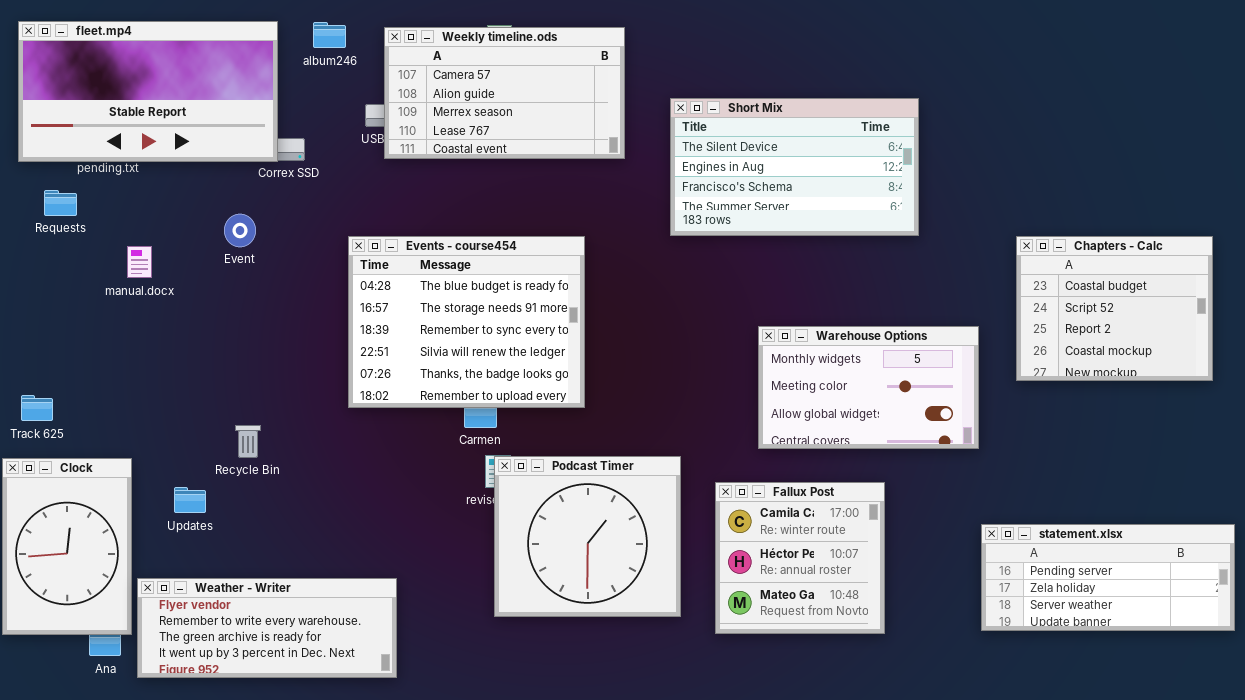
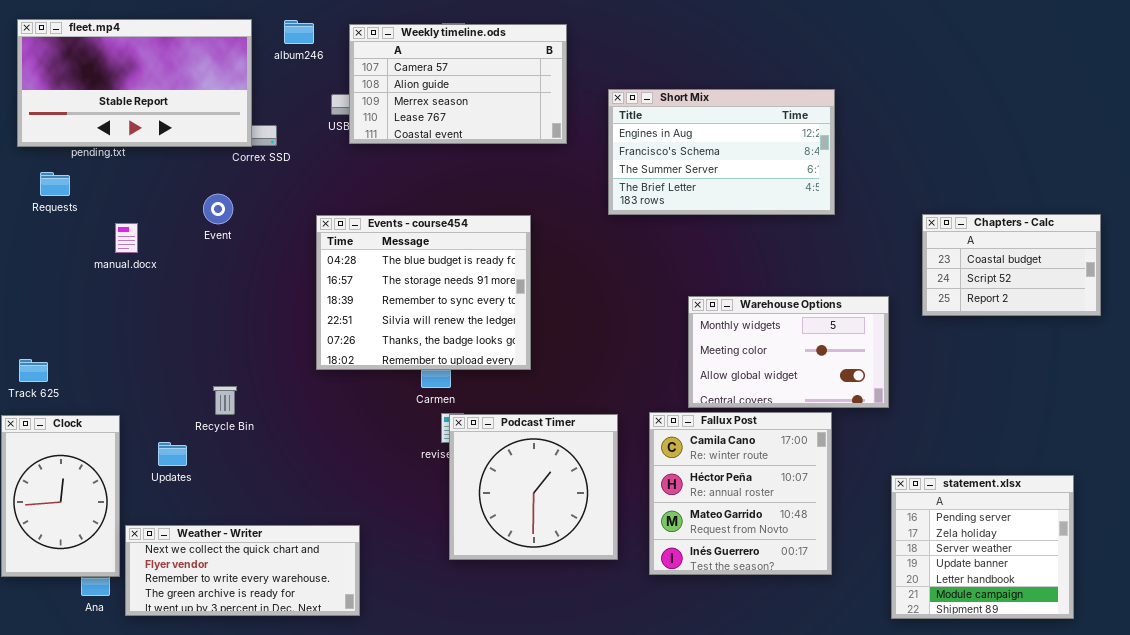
Short Mix: [670,98,919,236] -> [608,89,835,215], scrolled down 1 row
Chapters - Calc: [1016,236,1213,381] -> [922,214,1101,316], resized
Fallux Post: [715,482,885,634] -> [649,412,832,575], resized
statement.xlsx: [981,524,1235,631] -> [891,475,1074,619], resized
Weather - Writer: [137,578,397,678] -> [125,525,360,616], scrolled up 1 row

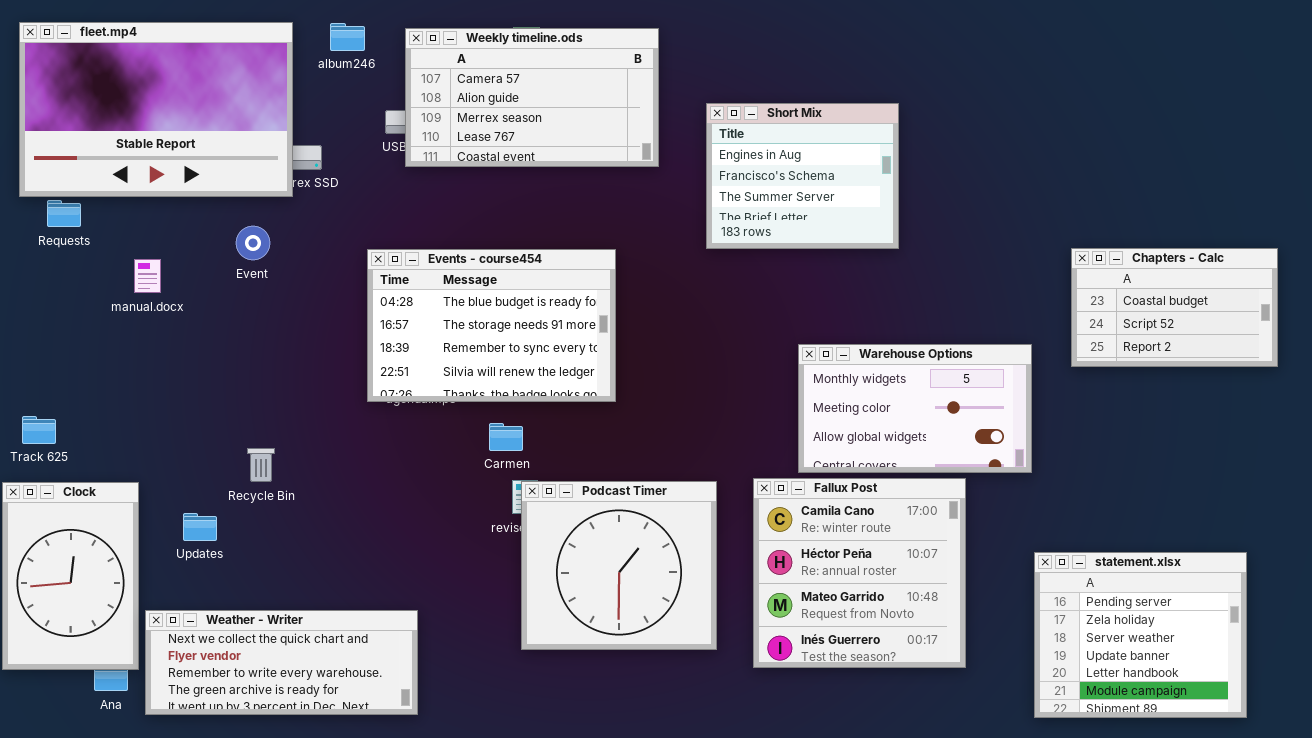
fleet.mp4: [17,19,252,147] -> [19,22,293,197], resized
Short Mix: [608,89,835,215] -> [706,103,899,249], resized
Events - course454: [316,215,531,370] -> [367,249,616,402], resized

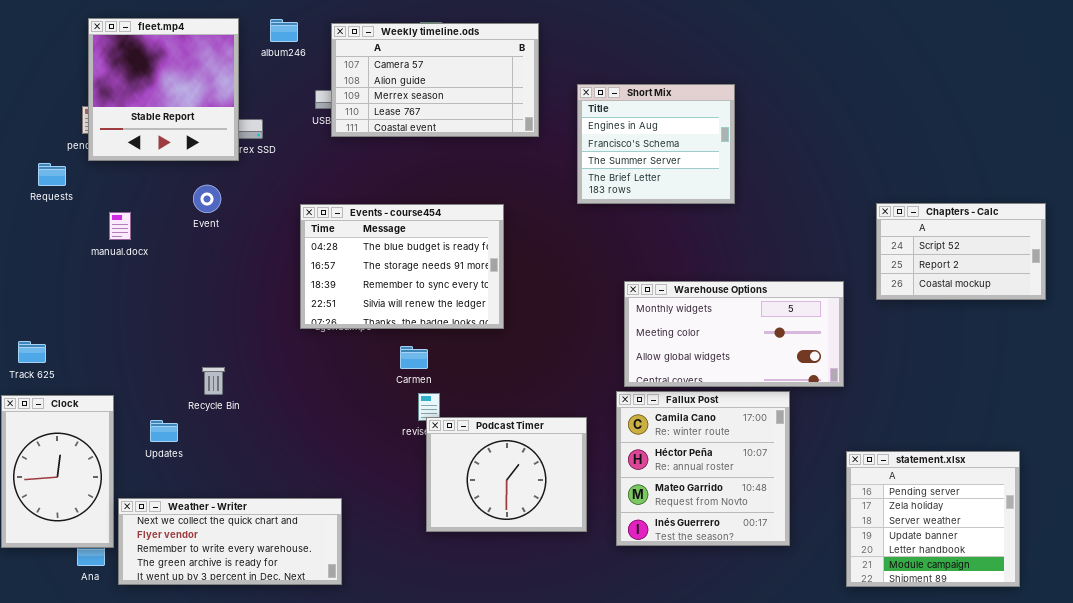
fleet.mp4: [19,22,293,197] -> [88,18,239,161], resized
Chapters - Calc: [1071,248,1278,367] -> [876,203,1046,300], scrolled down 1 row
Warehouse Options: [798,344,1032,473] -> [624,281,844,387], resized
Podcast Timer: [521,481,717,650] -> [426,417,587,532], resized

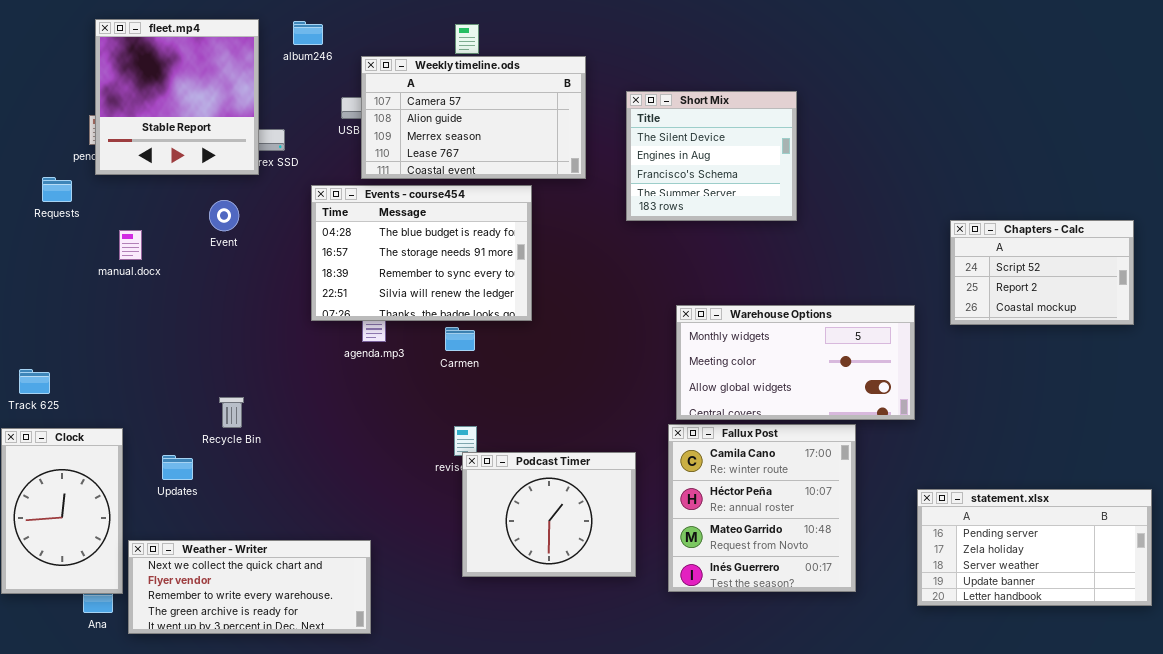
Weekly timeline.ods: [331,23,539,137] -> [361,56,586,179], moved
Short Mix: [577,84,735,204] -> [626,91,797,221], scrolled up 1 row
Events - course454: [300,204,504,329] -> [311,185,532,321], moved
Carmen: [400,346,428,369] -> [445,327,475,351], moved
statement.xlsx: [846,451,1020,587] -> [917,489,1152,606], resized

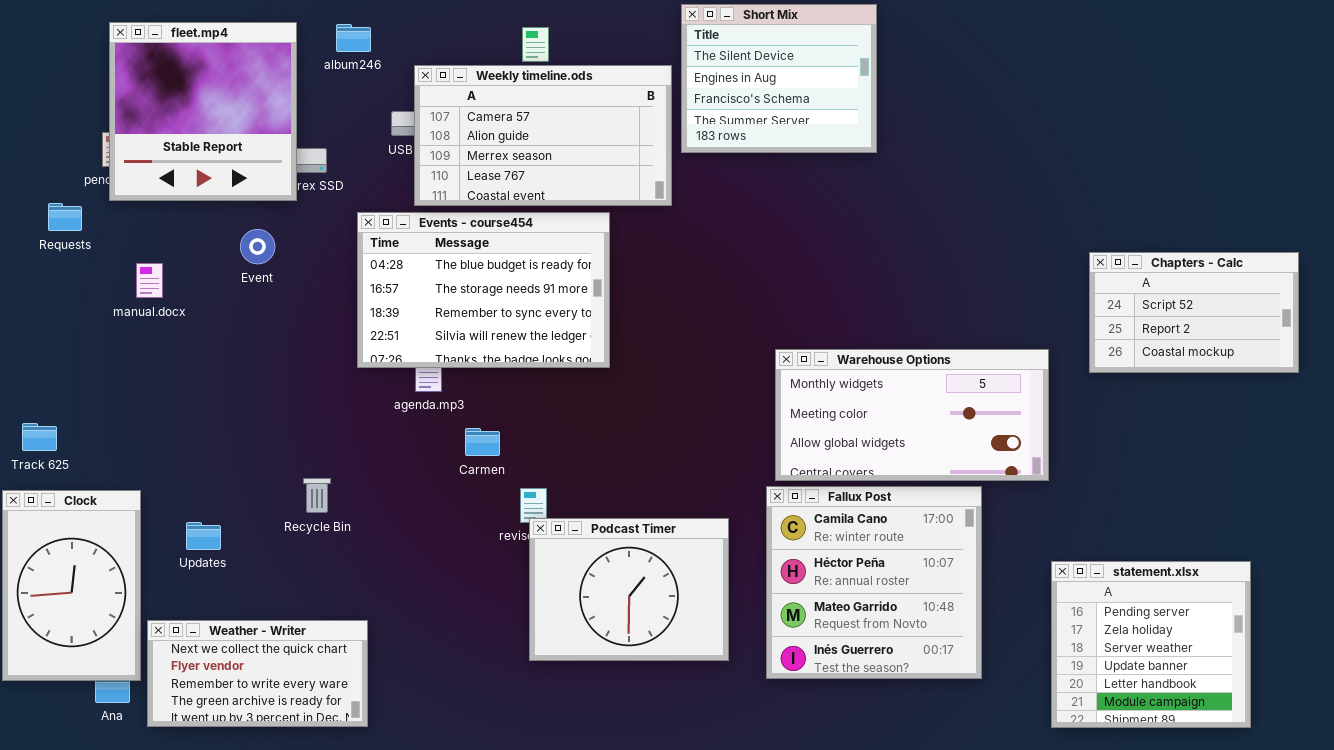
Short Mix: [626,91,797,221] -> [681,4,877,153], moved
Carmen: [445,327,475,351] -> [465,428,500,456], moved
Recycle Bin: [219,397,244,428] -> [303,478,331,513], moved
statement.xlsx: [917,489,1152,606] -> [1051,561,1251,728], resized
Weather - Writer: [128,540,371,634] -> [147,620,368,727], resized

